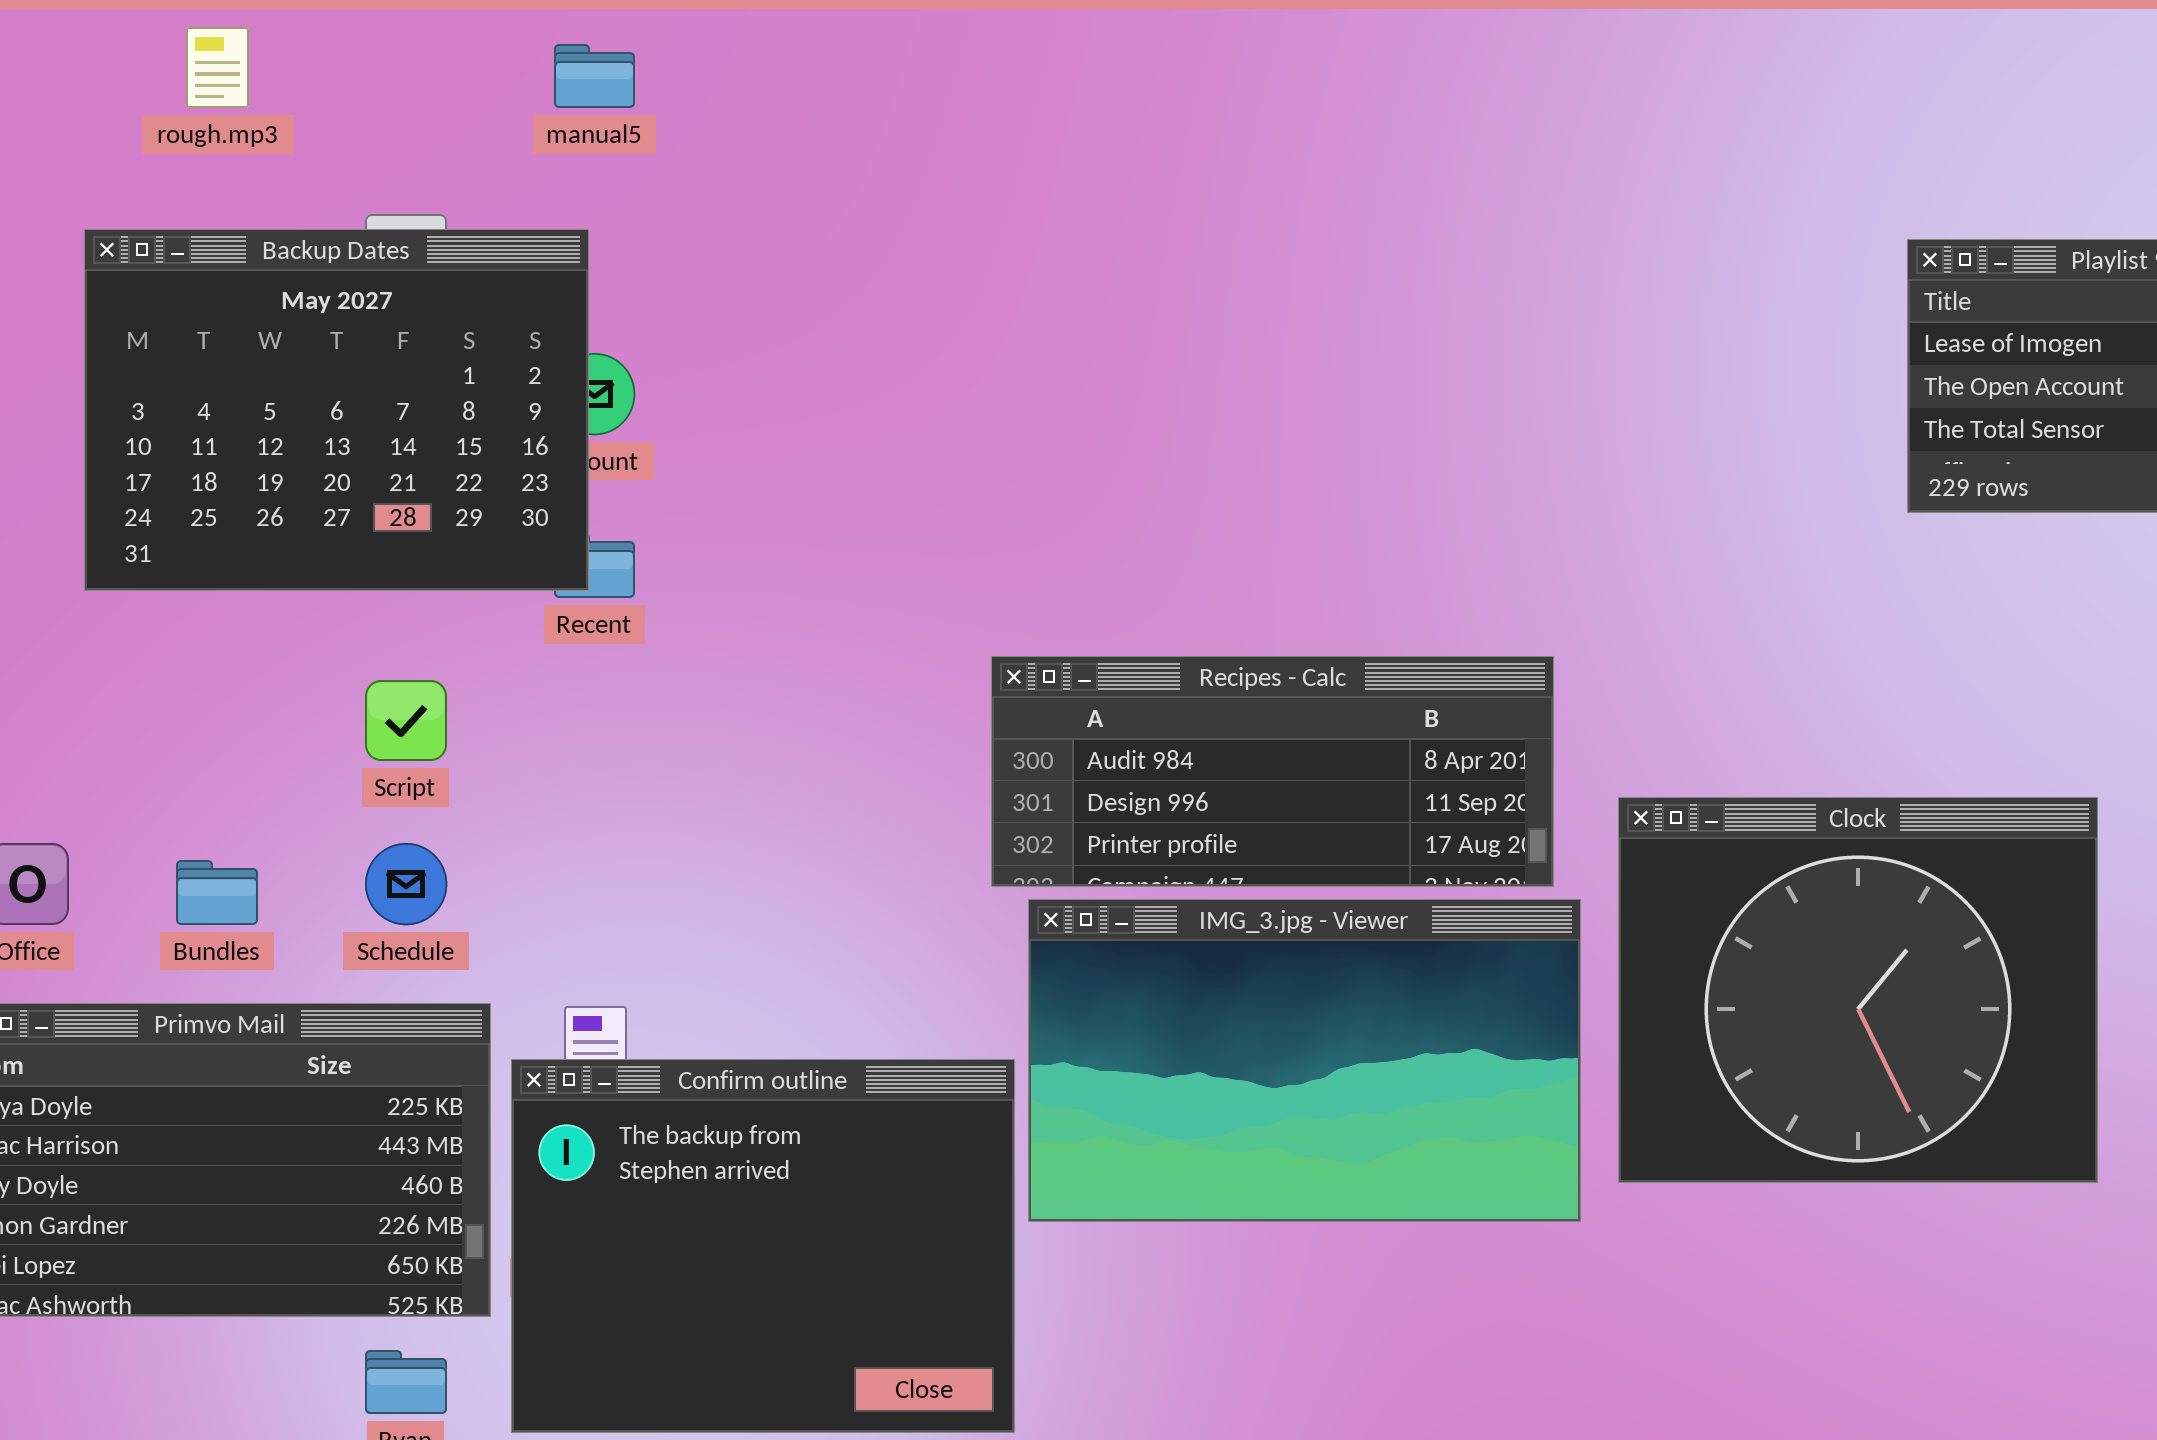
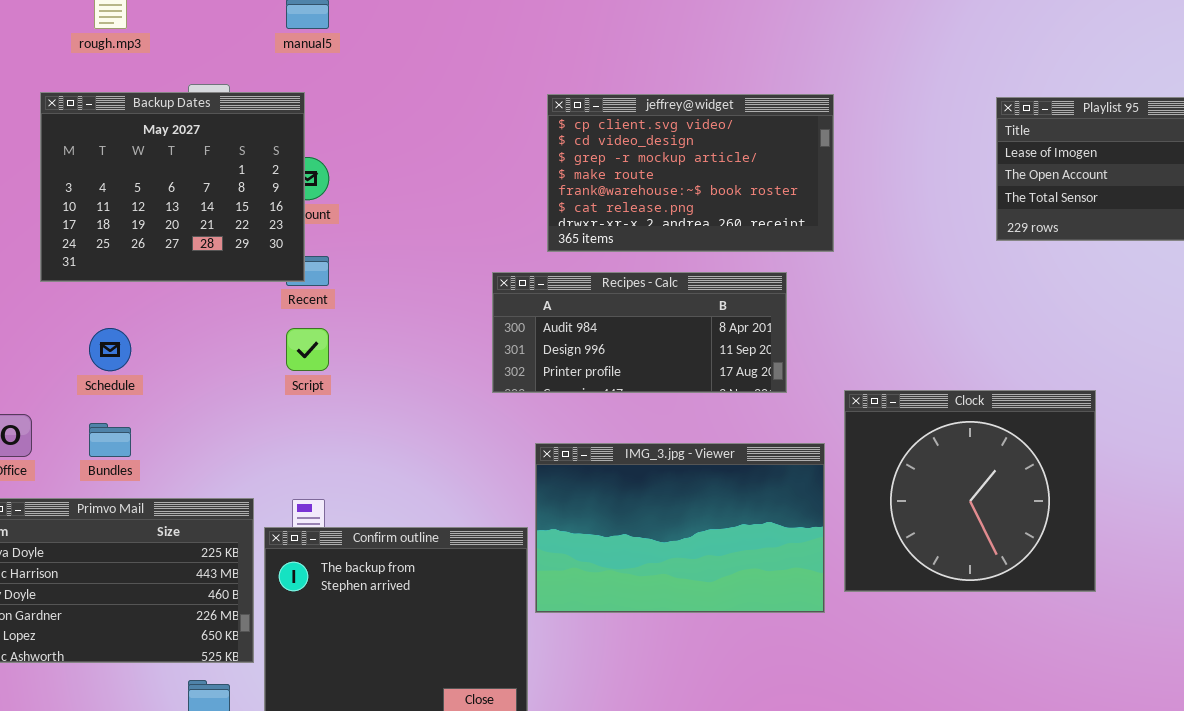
jeffrey@widget: none -> [547,94,834,252], opened
Recipes - Calc: [991,656,1554,887] -> [492,272,787,393], moved
Script: [365,680,447,761] -> [286,328,329,371], moved
Schedule: [365,843,447,925] -> [89,328,131,371], moved

